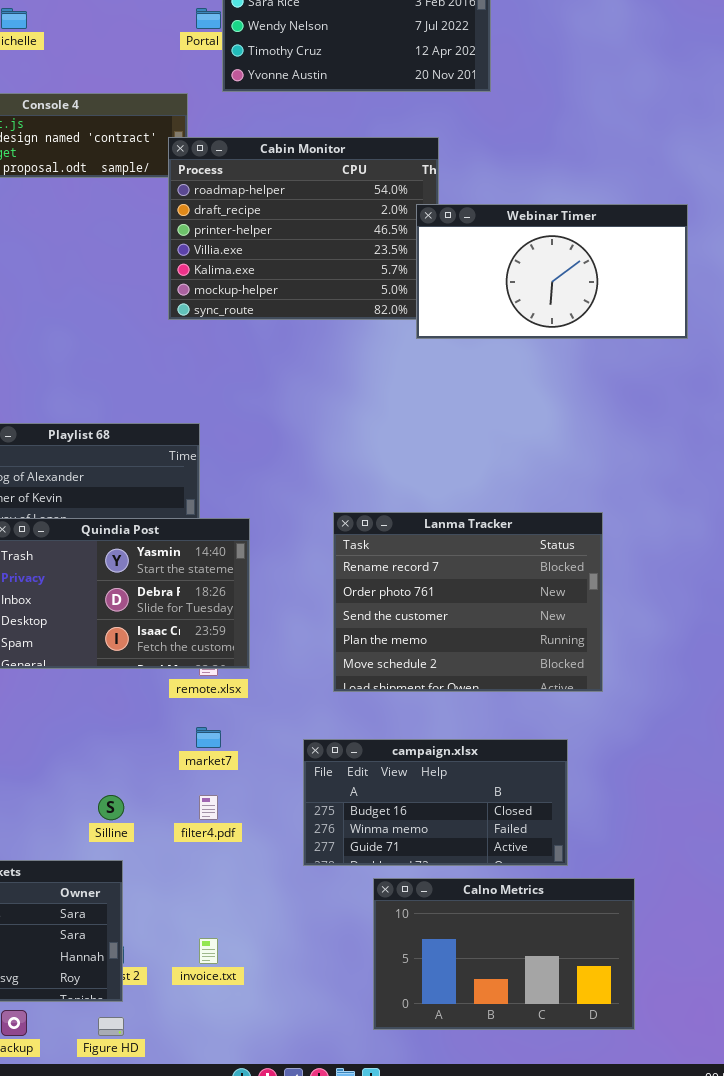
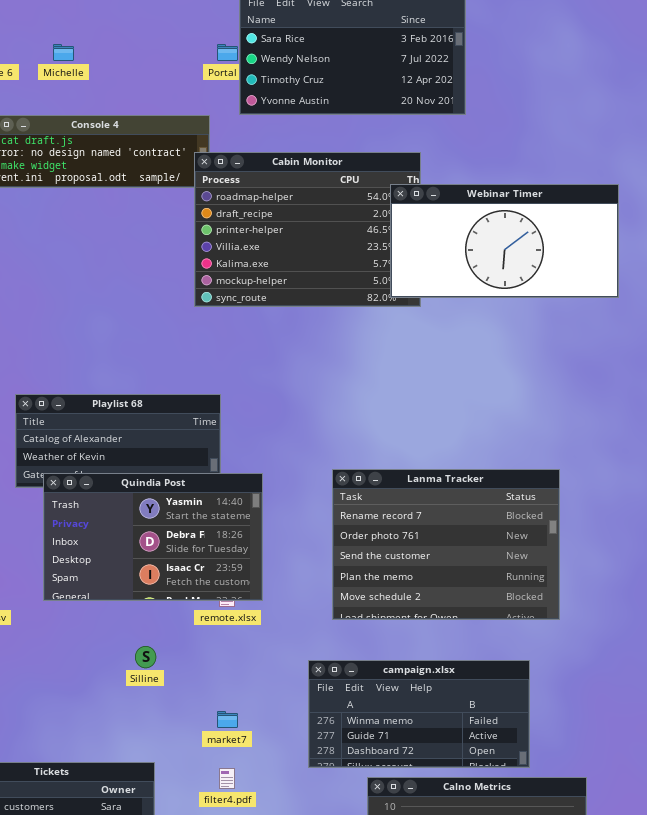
Webinar Timer: [416,204,688,339] -> [390,184,619,298], moved
market7: [196,727,221,748] -> [217,711,238,728], moved
campaign.xlsx: [303,739,568,866] -> [308,660,530,768], scrolled down 1 row
Silline: [98,795,124,820] -> [135,646,156,668], moved
filter4.pdf: [199,795,218,820] -> [219,768,235,789], moved

